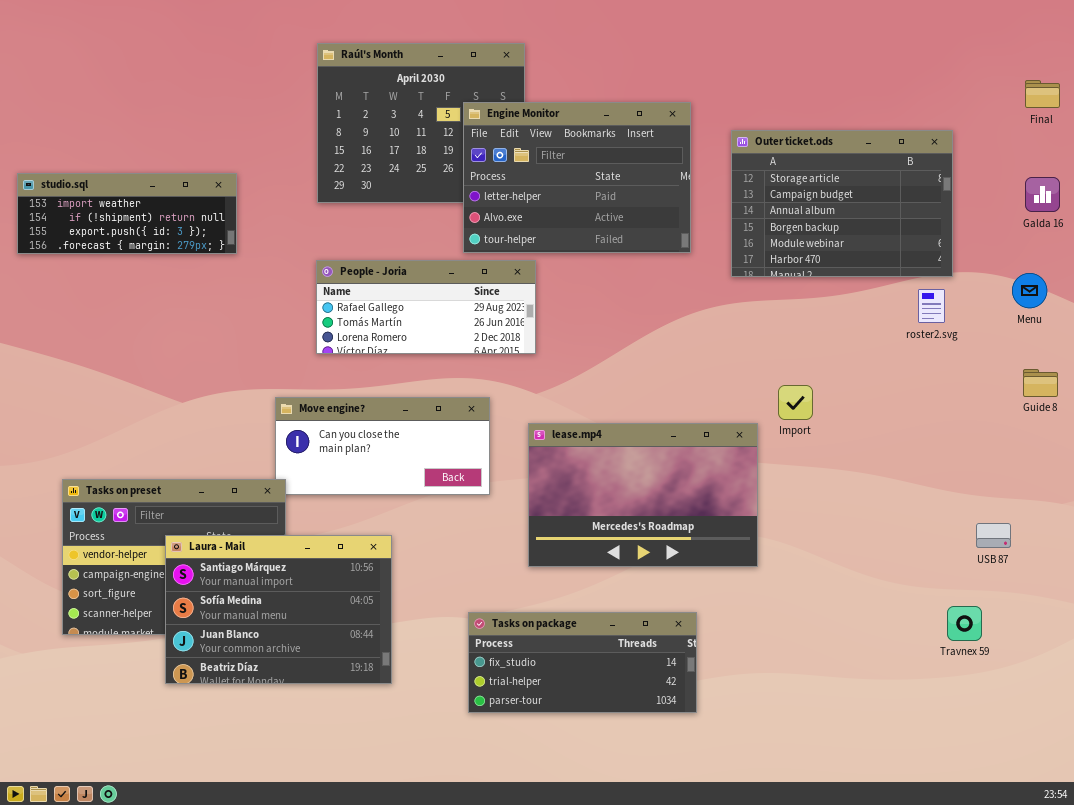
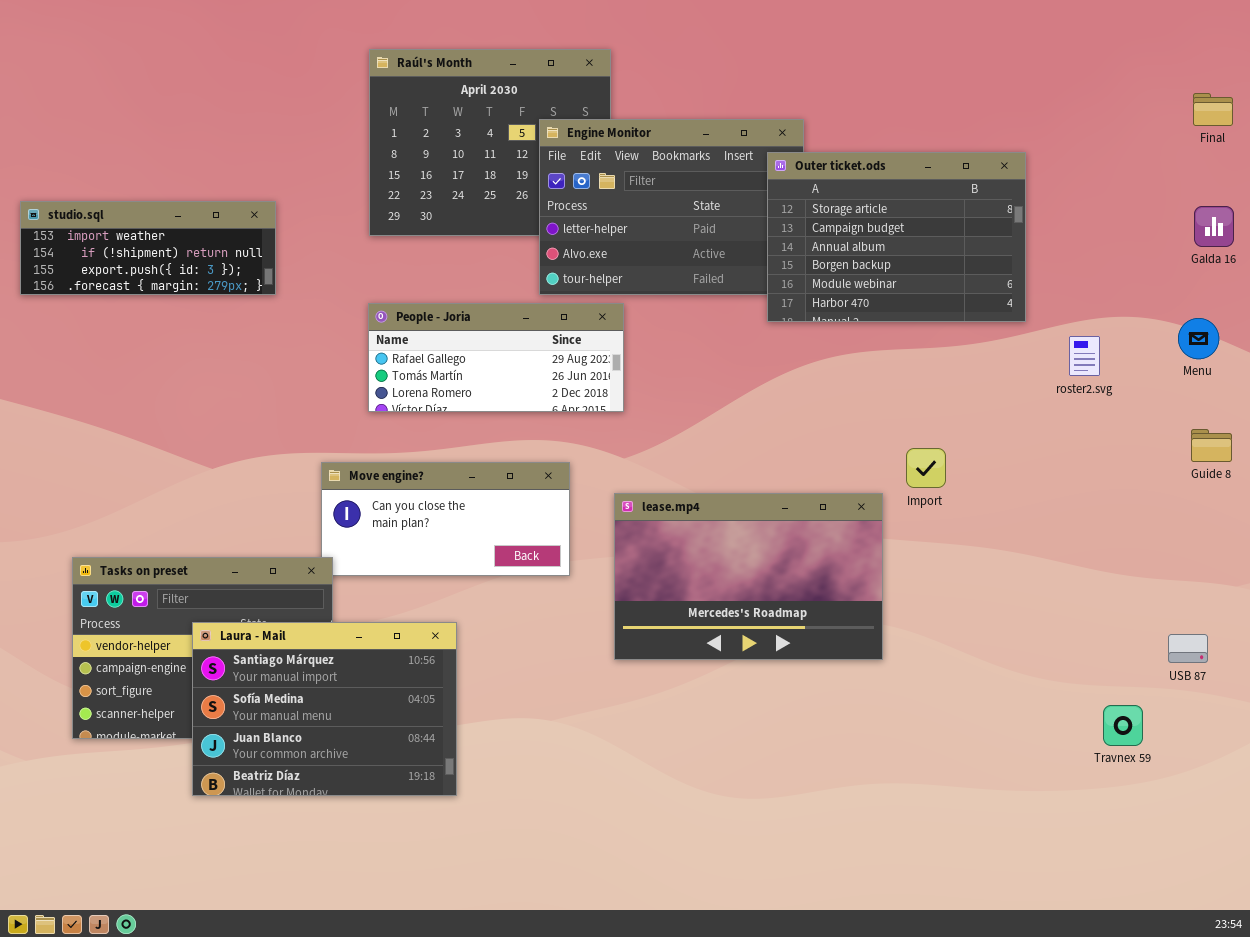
Outer ticket.ods: [731,130,953,277] -> [767,152,1026,322], moved
USB 87: [976,523,1011,548] -> [1168,634,1208,663], moved
Tasks on package: [468,612,697,713] -> none, closed

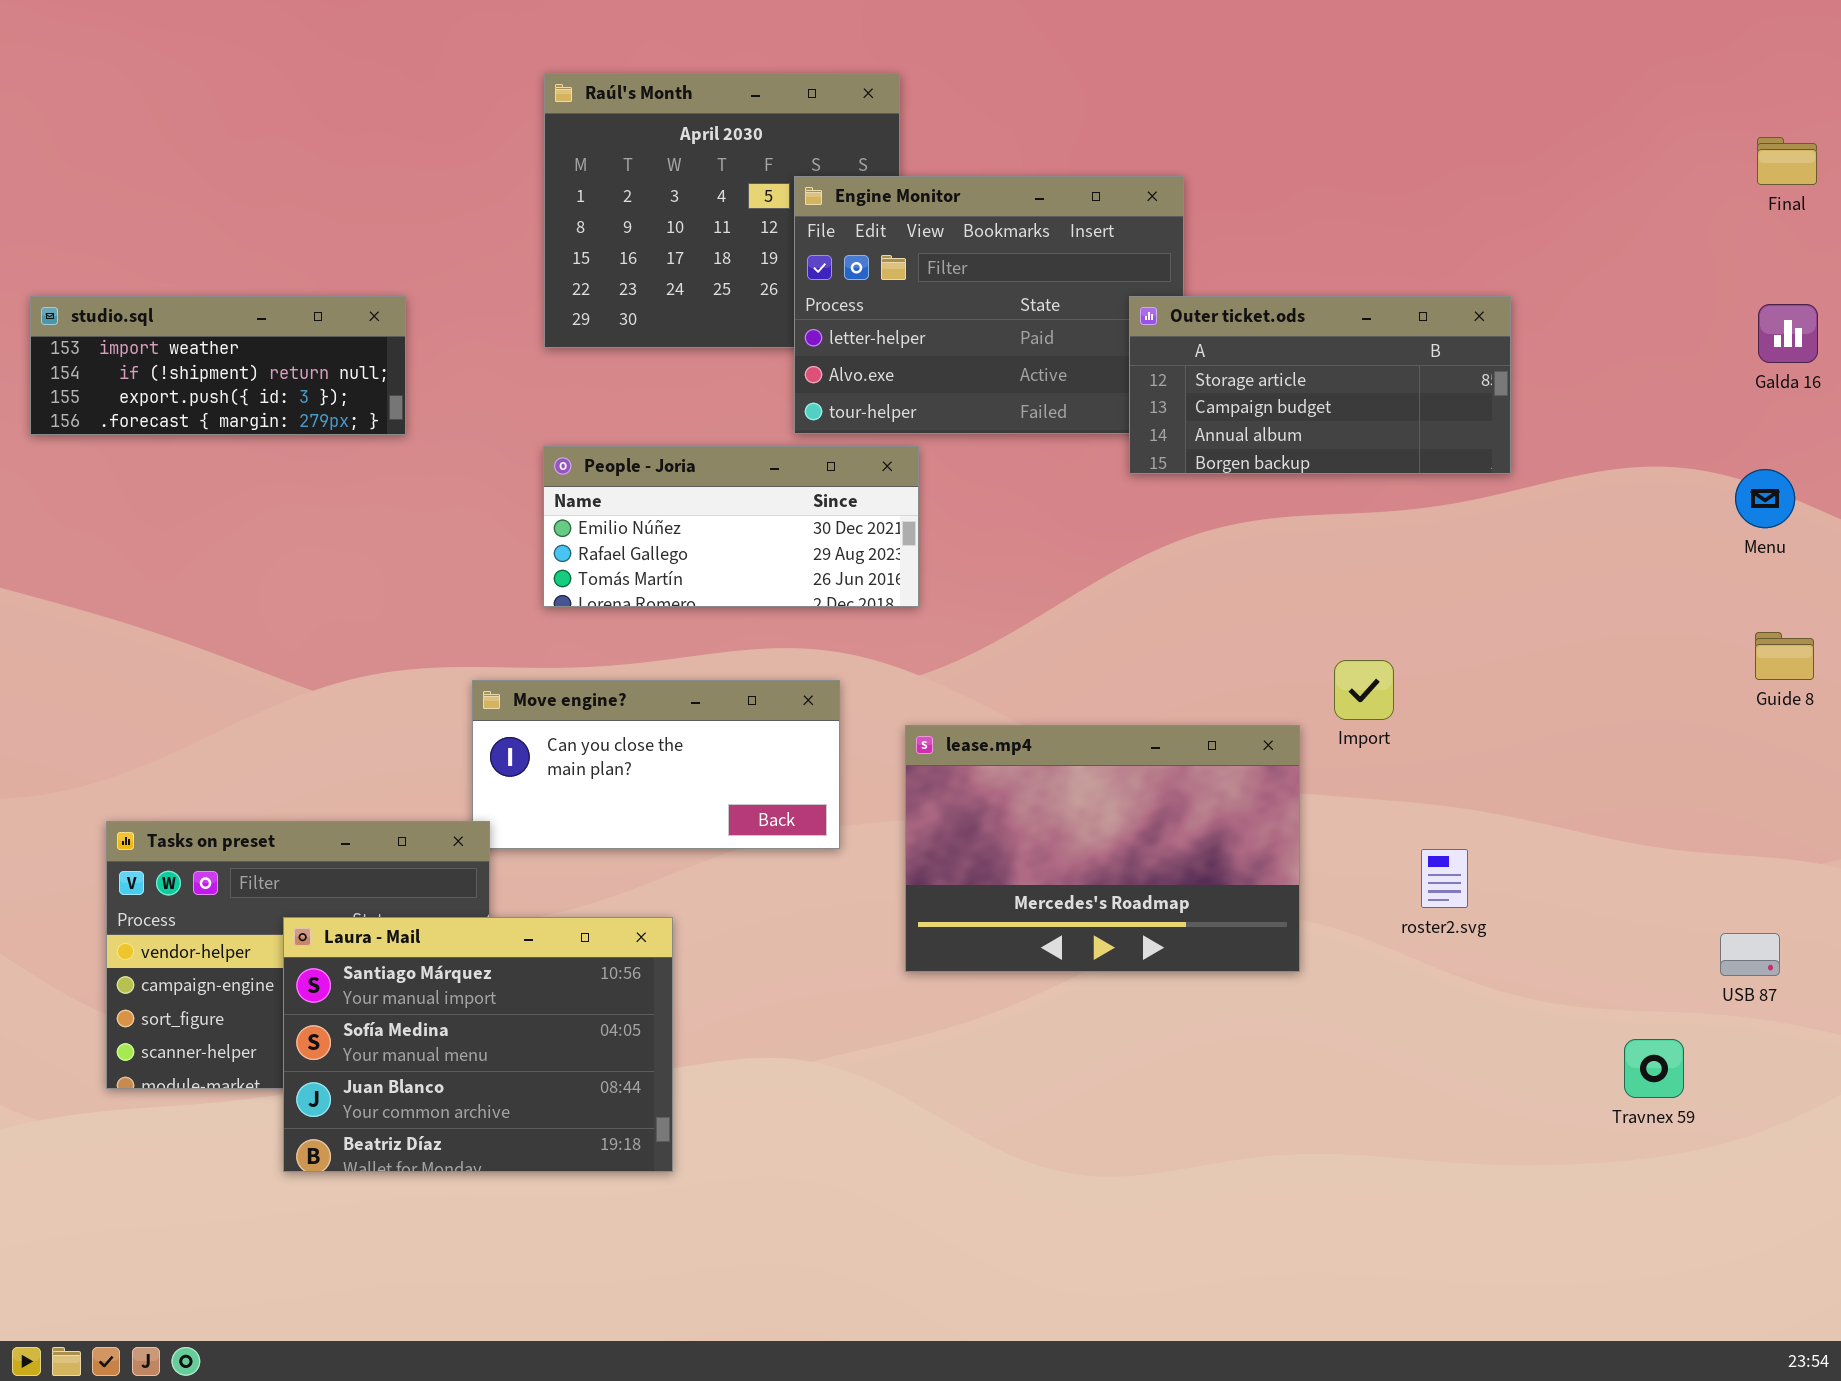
Outer ticket.ods: [767,152,1026,322] -> [1129,296,1511,474], resized
People - Joria: [368,303,624,412] -> [543,446,919,607], scrolled up 1 row
roster2.svg: [1069,336,1100,376] -> [1421,849,1468,908], moved

